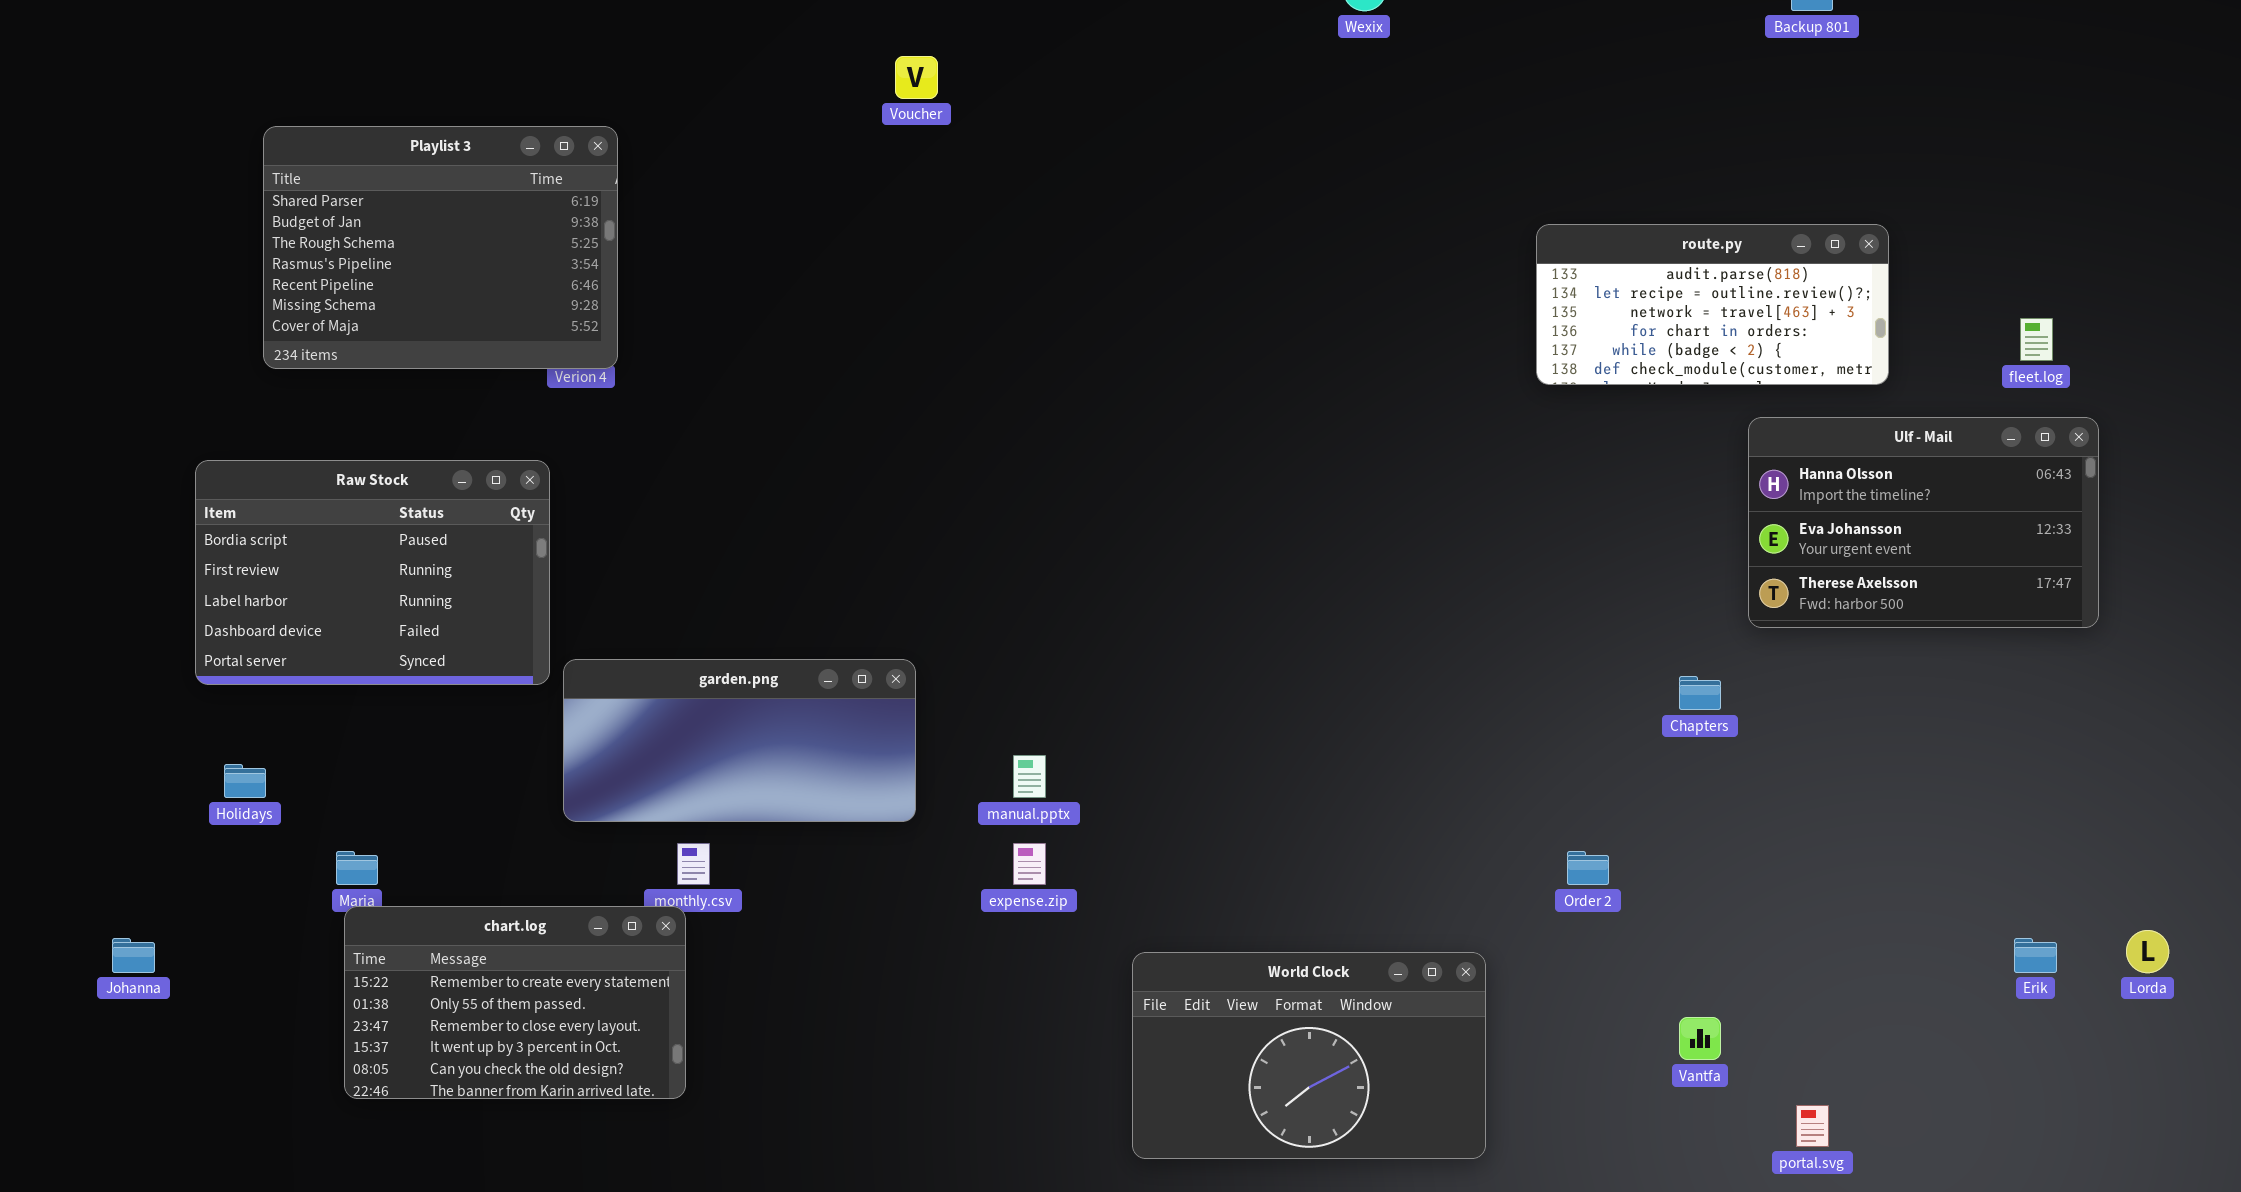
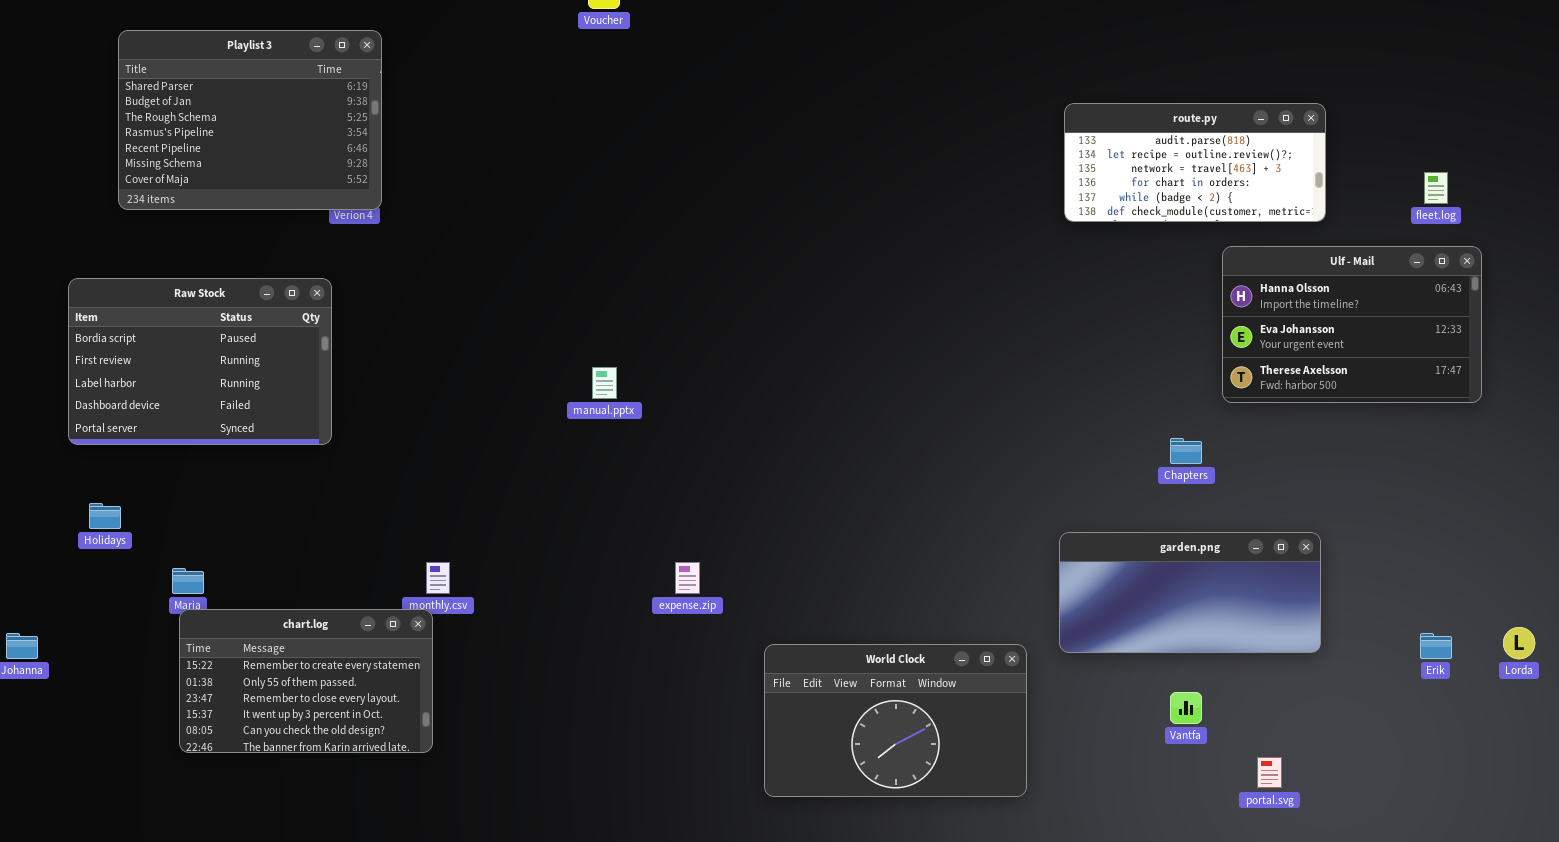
garden.png: [563,659,916,822] -> [1059,532,1321,653], moved
manual.pptx: [1013,755,1046,798] -> [592,367,617,399], moved

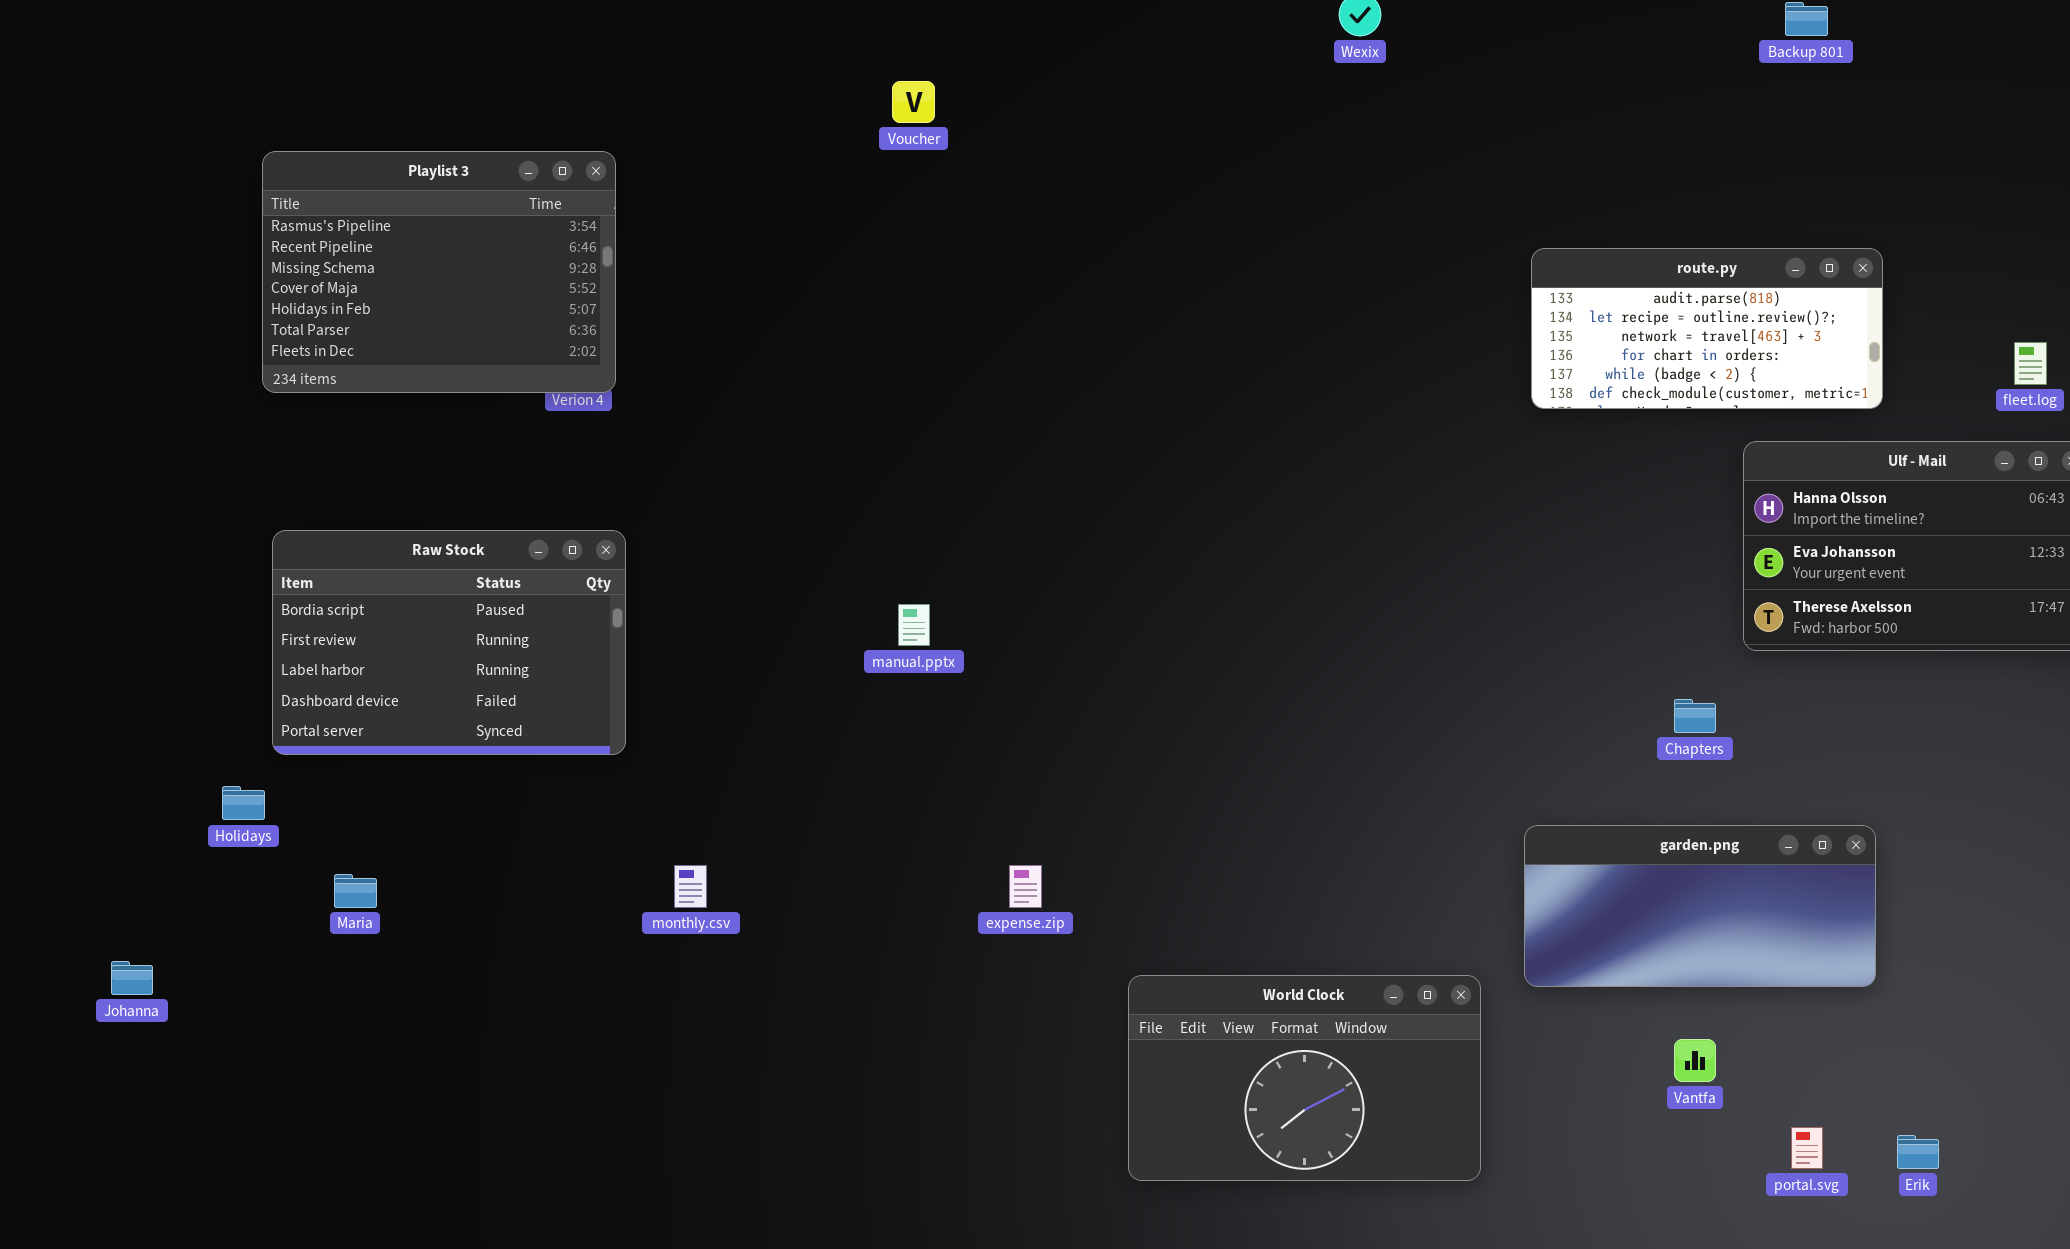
Playlist 3: [118,30,382,210] -> [262,151,616,393], scrolled down 3 rows
Raw Stock: [68,278,332,445] -> [272,530,626,755], moved
chart.log: [179,609,433,753] -> none, closed
Erik: [1420,633,1452,659] -> [1897,1135,1939,1169], moved

